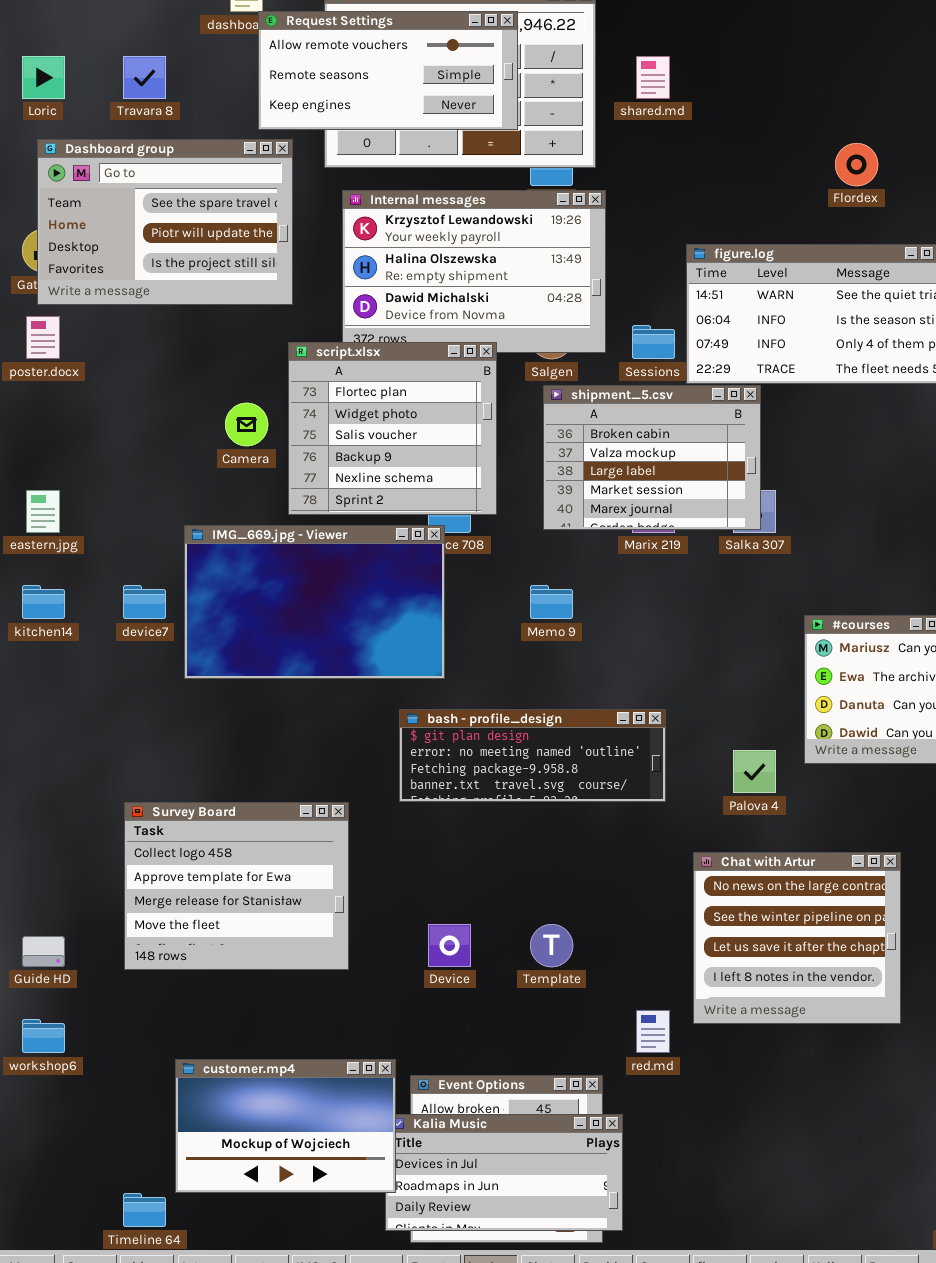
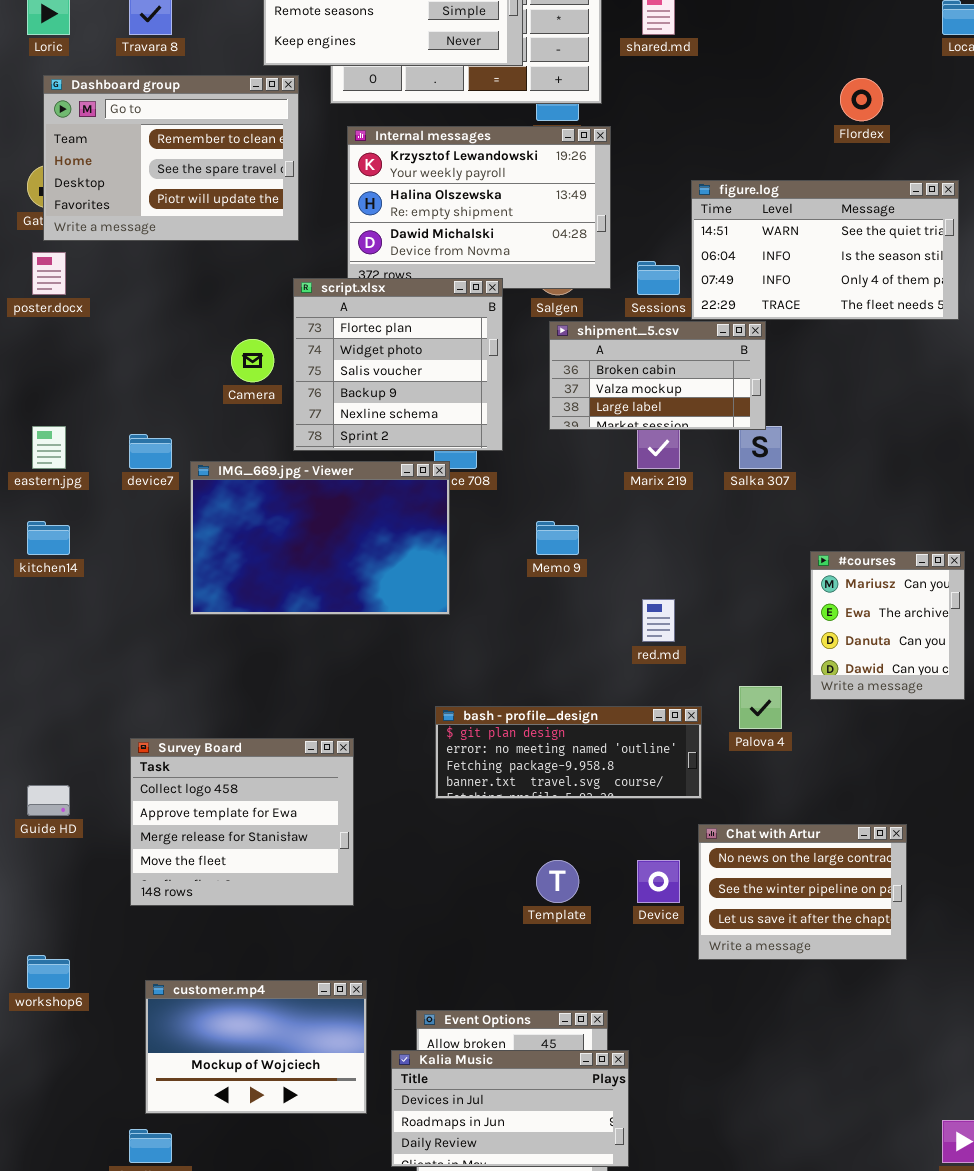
Dashboard group: [37,139,293,305] -> [43,75,299,241], scrolled up 1 row
shipment_5.csv: [543,385,761,530] -> [549,321,766,430], resized
device7: [123,585,166,619] -> [129,434,172,469], moved
bash - profile_design: [399,709,666,802] -> [435,706,702,799], moved
Chat with Artur: [693,852,901,1024] -> [698,824,907,960], resized
Device: [428,924,471,967] -> [637,860,680,903], moved
Guide HD: [22,936,65,967] -> [27,785,70,816], moved
red.md: [636,1010,670,1053] -> [642,599,675,642], moved
customer.mp4: [175,1059,396,1193] -> [145,980,367,1114], moved

